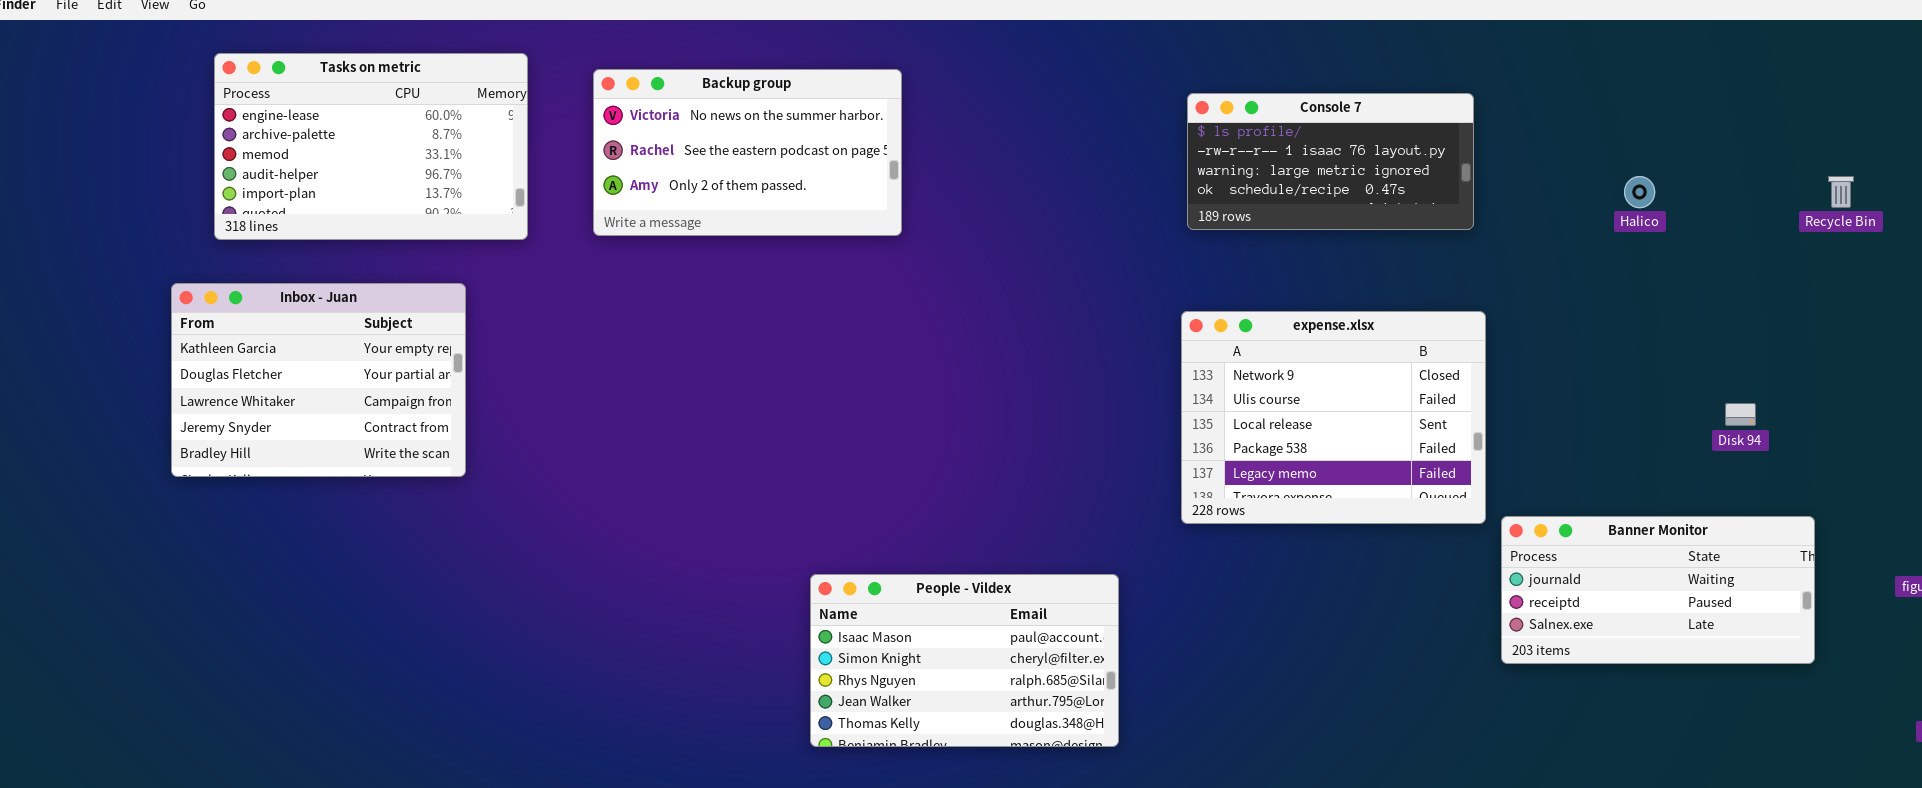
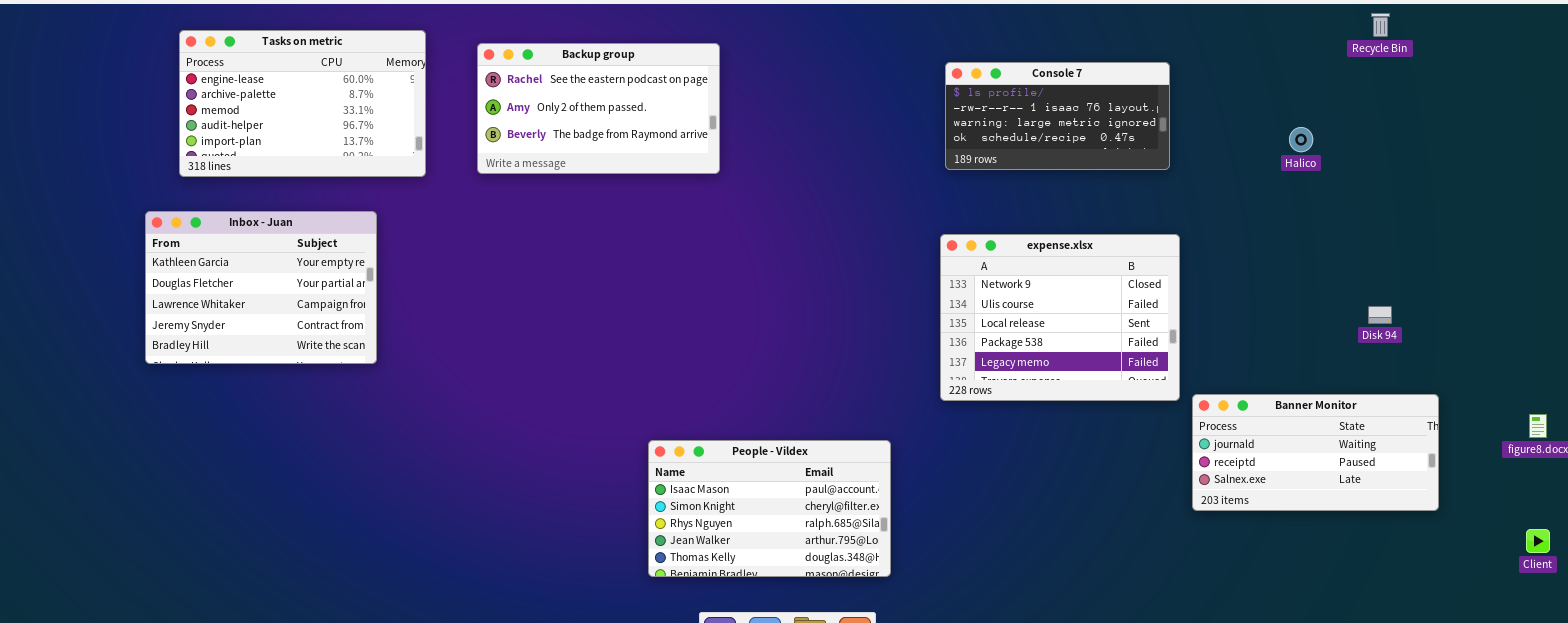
Backup group: [593,69,902,236] -> [477,43,720,174], scrolled down 1 row
Recycle Bin: [1828,176,1854,208] -> [1371,13,1390,37], moved

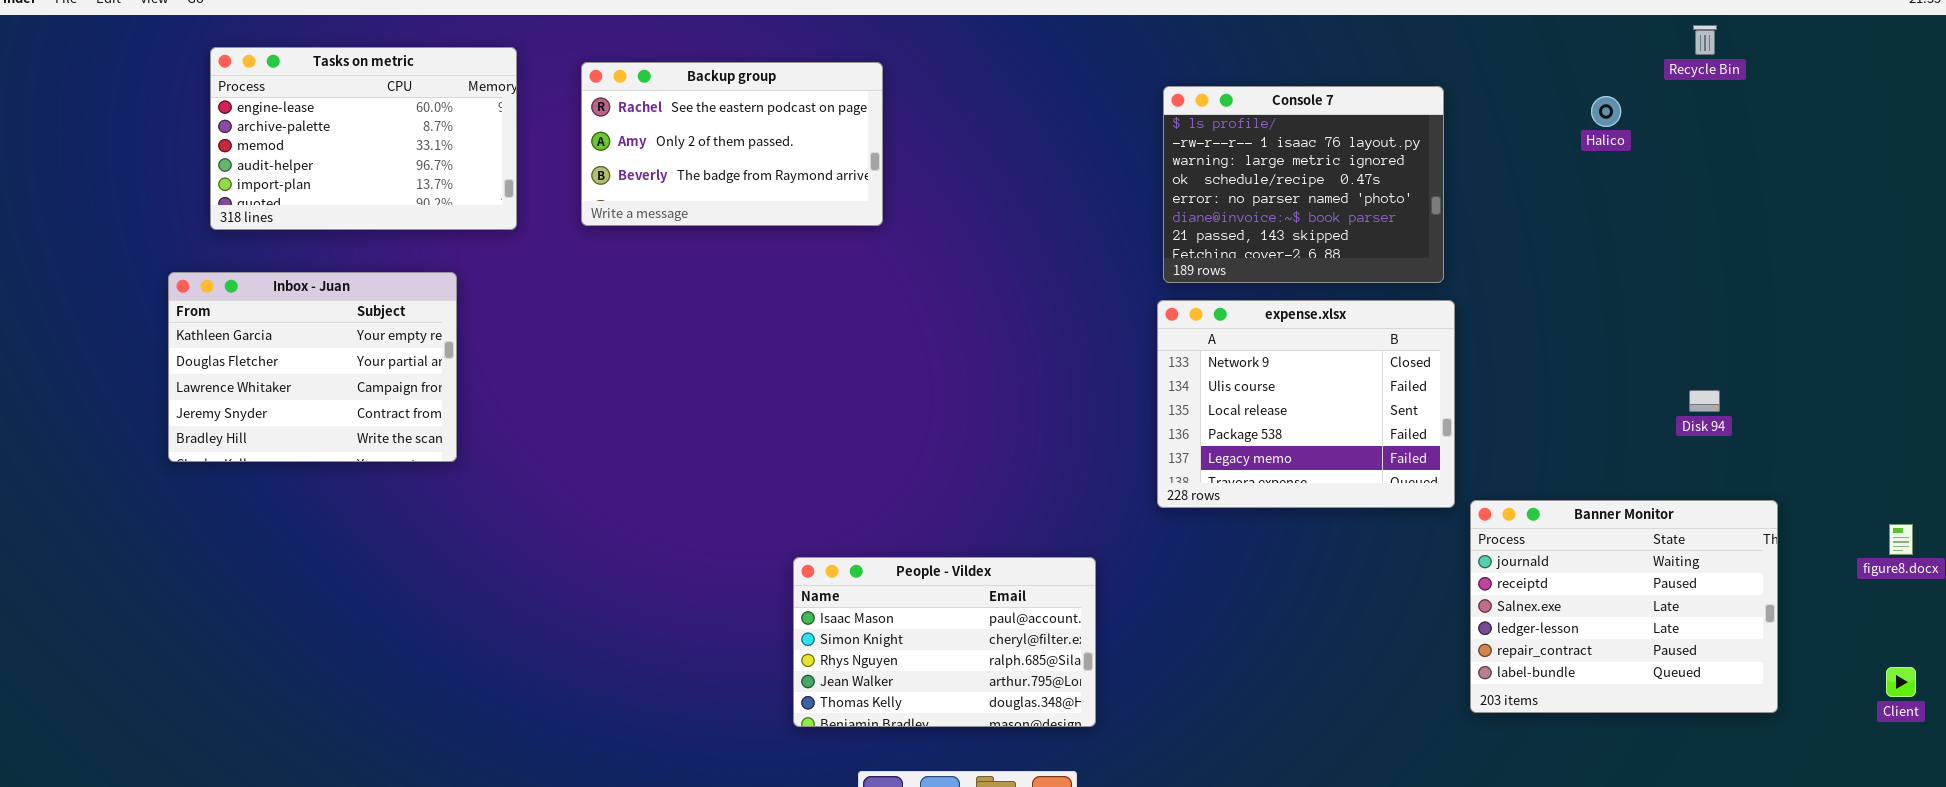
Console 7: [945,62,1170,170] -> [1163,86,1444,283], resized
Halico: [1289,127,1313,152] -> [1591,96,1621,127], moved
Banner Monitor: [1192,394,1439,511] -> [1470,500,1778,713], resized

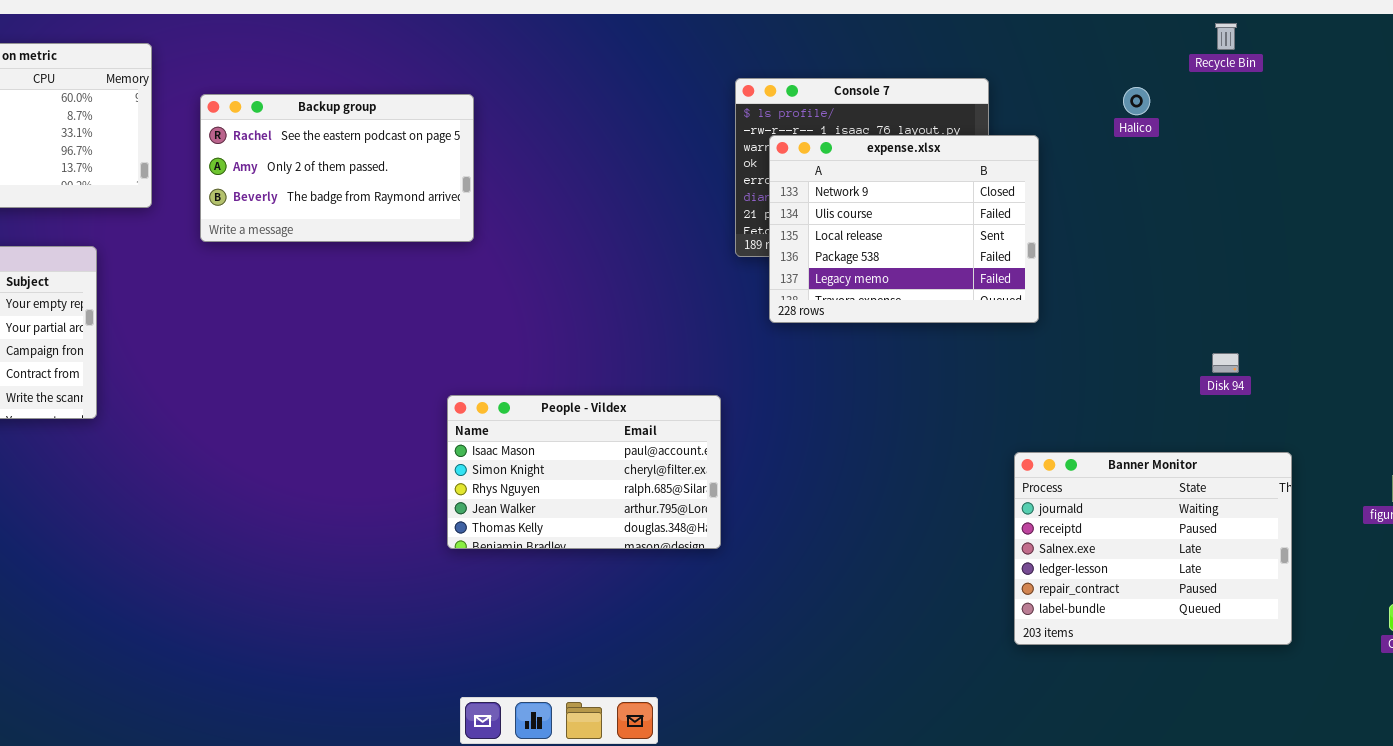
Backup group: [581,62,883,226] -> [200,94,474,242], moved
expense.xlsx: [1157,300,1455,508] -> [769,135,1039,323], moved
People - Vildex: [793,557,1096,727] -> [447,395,721,549], moved

